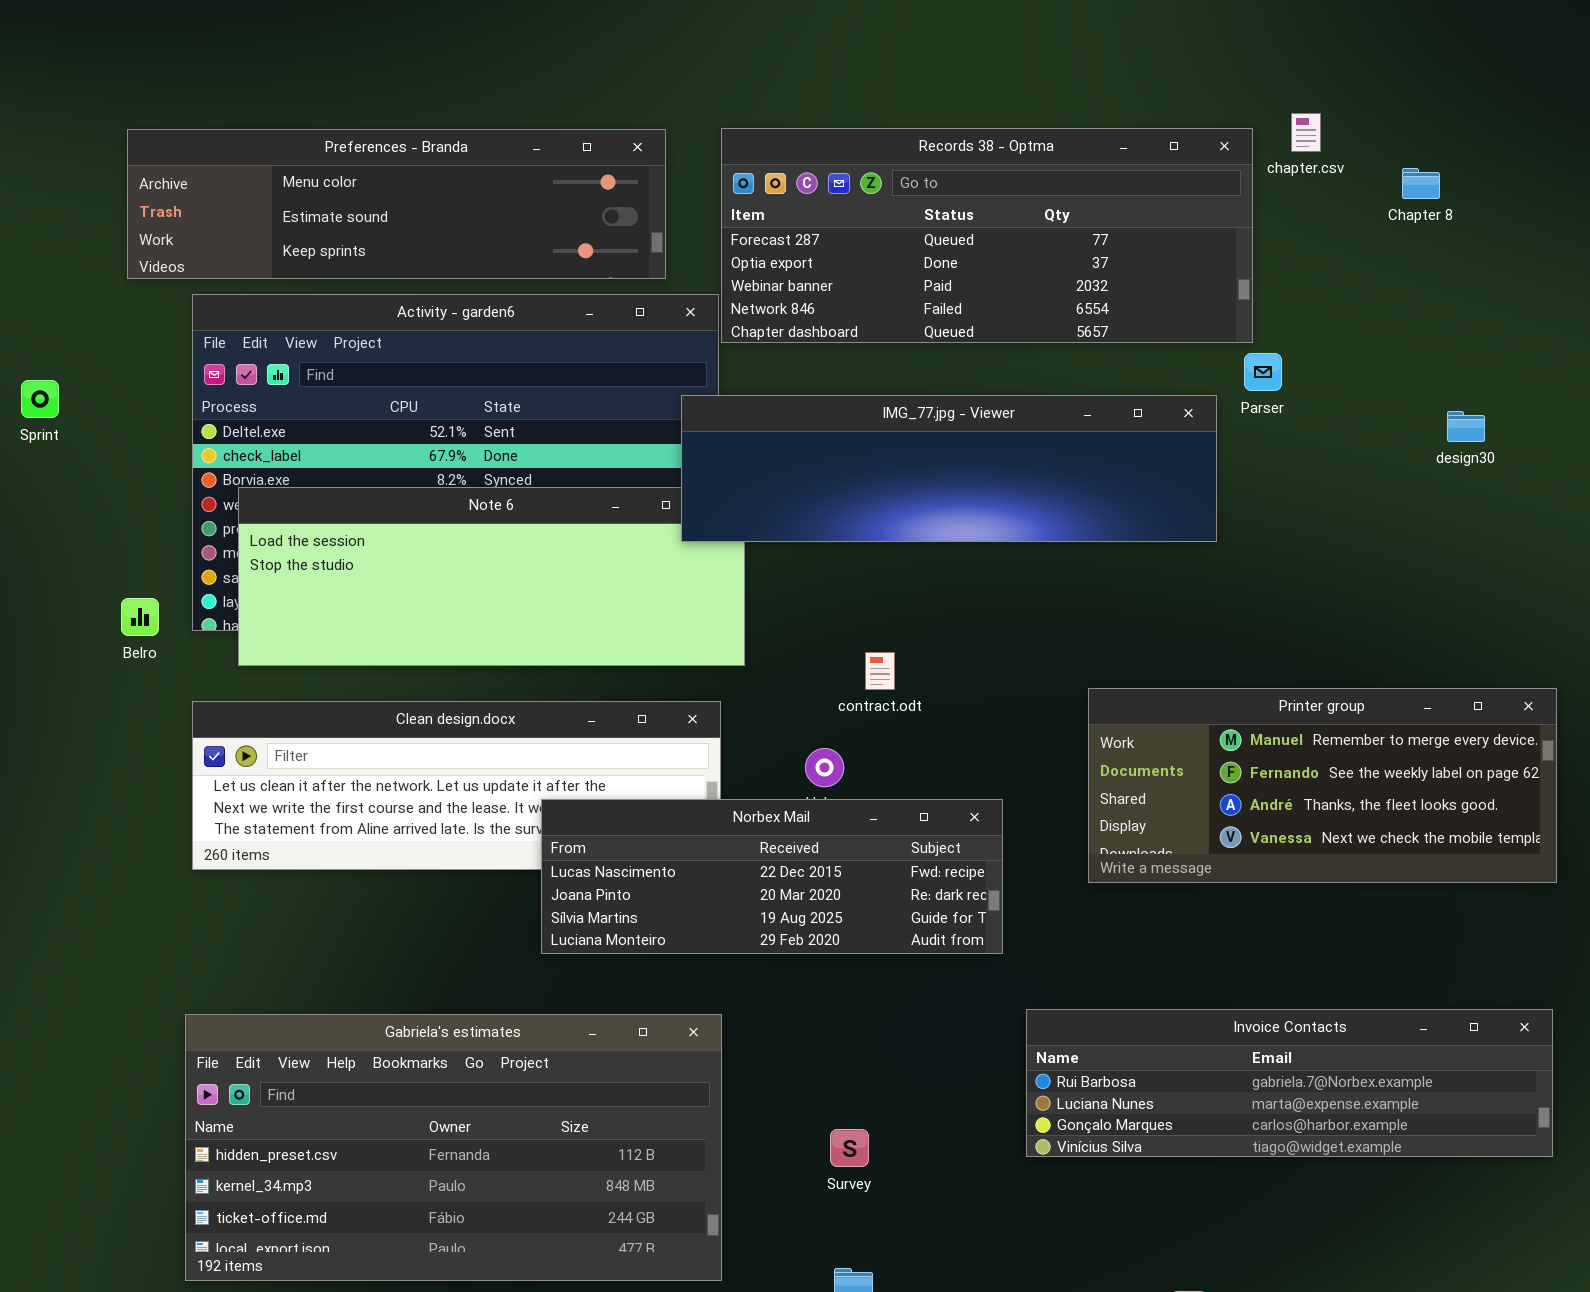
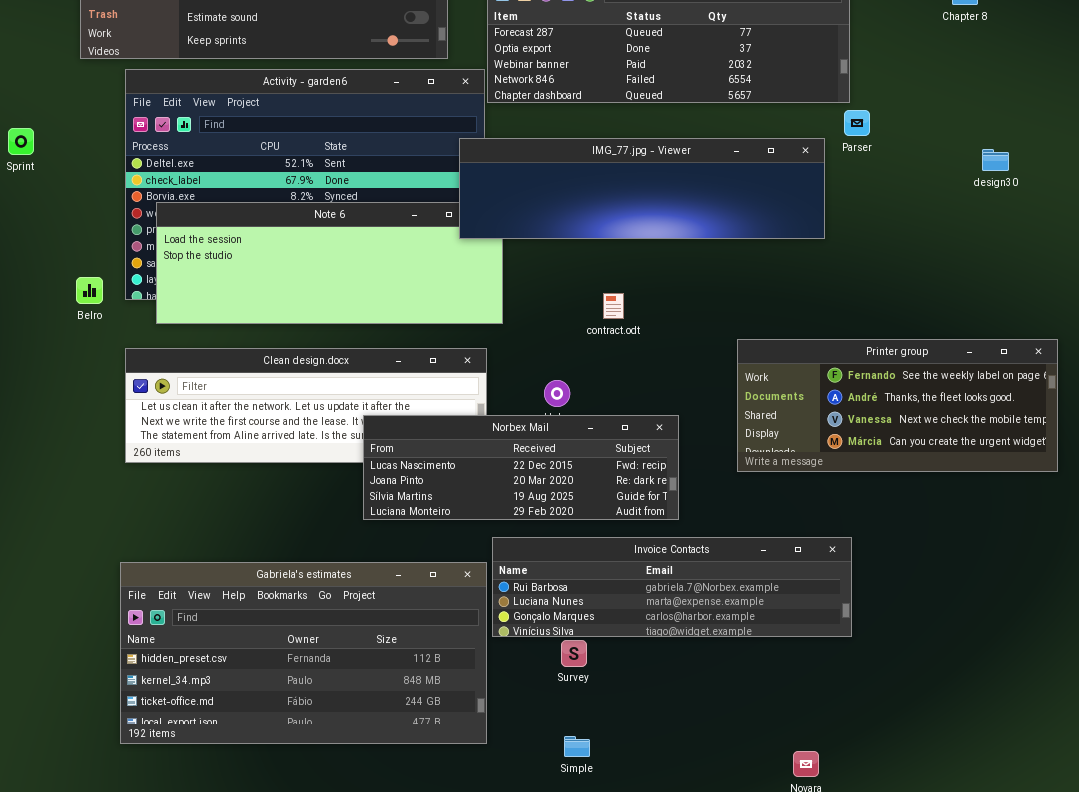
contract.odt: [865,652,895,690] -> [603,293,624,319], moved
Printer group: [1088,688,1557,883] -> [737,339,1058,472], scrolled down 1 row
Invoice Contacts: [1026,1009,1553,1157] -> [492,537,852,637], moved

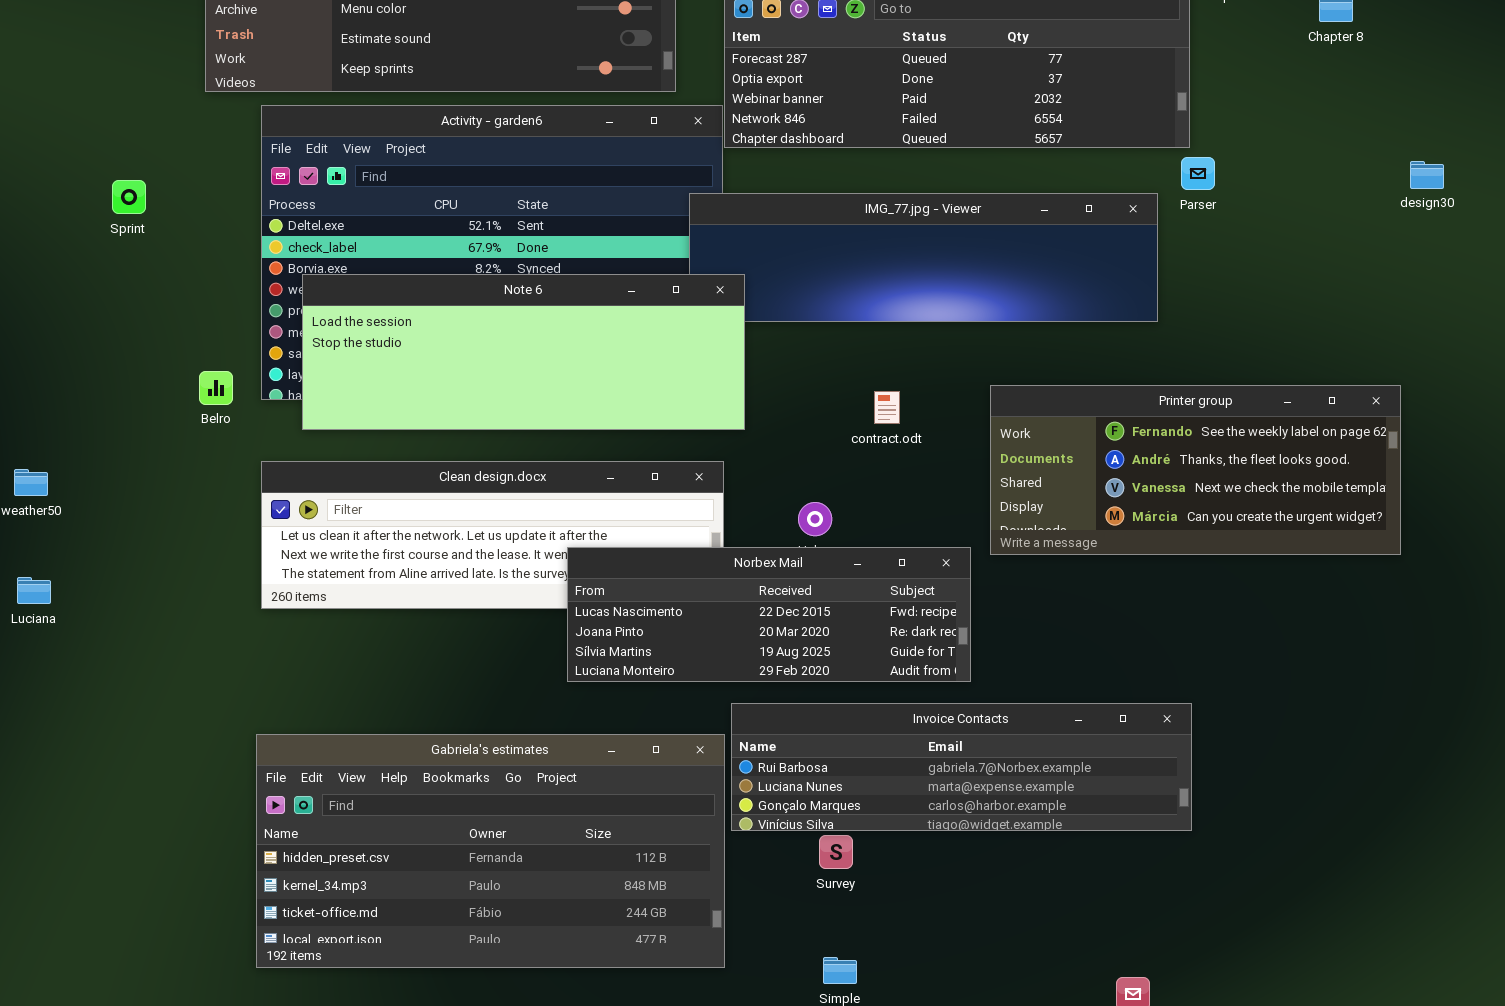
design30: [982,149,1009,171] -> [1410,161,1444,189], moved
Note 6: [156,202,503,324] -> [302,274,745,430], raised
Printer group: [737,339,1058,472] -> [990,385,1401,555], moved

